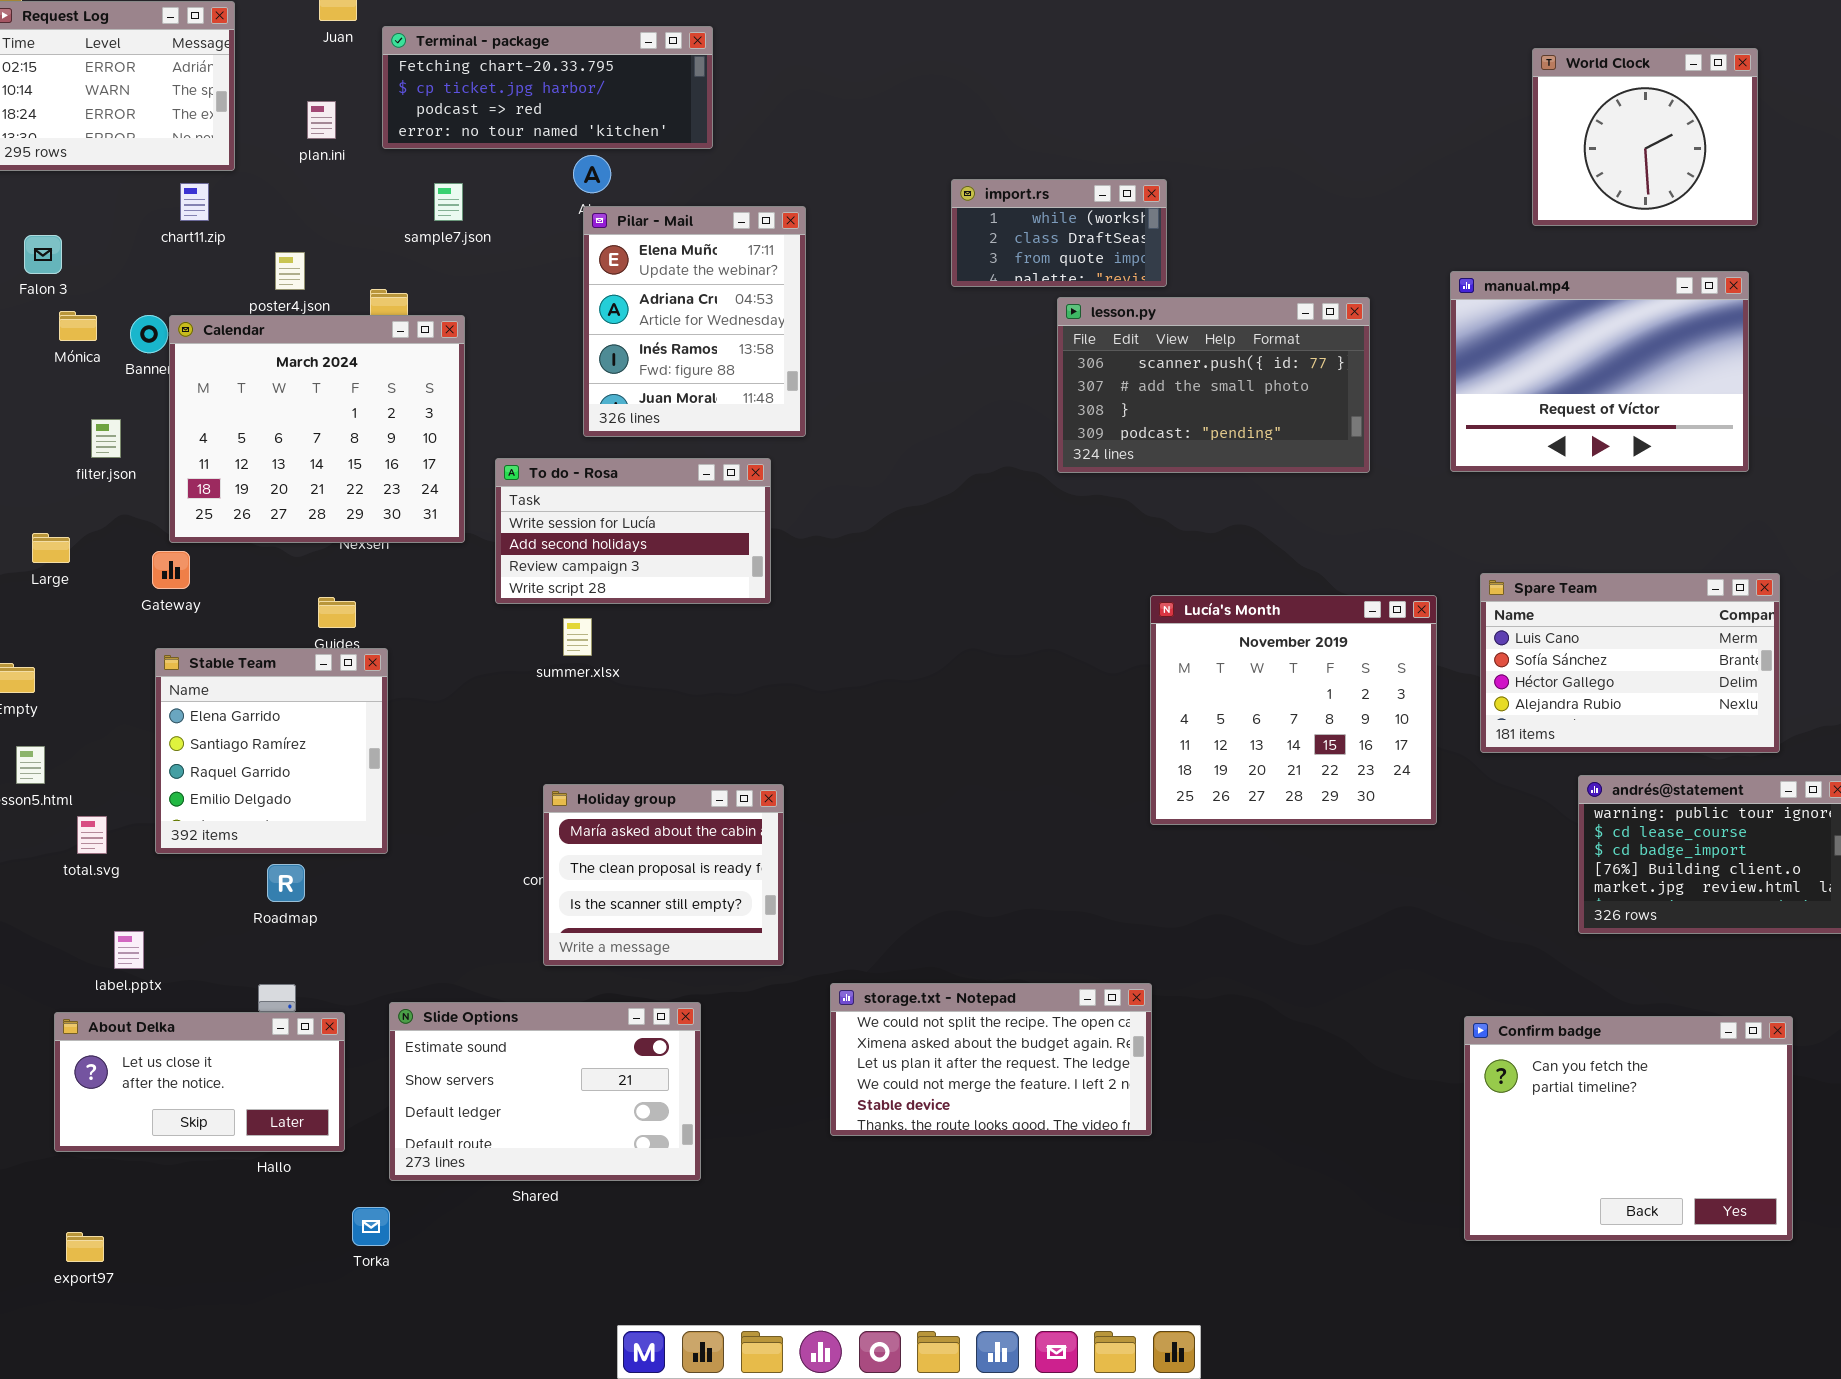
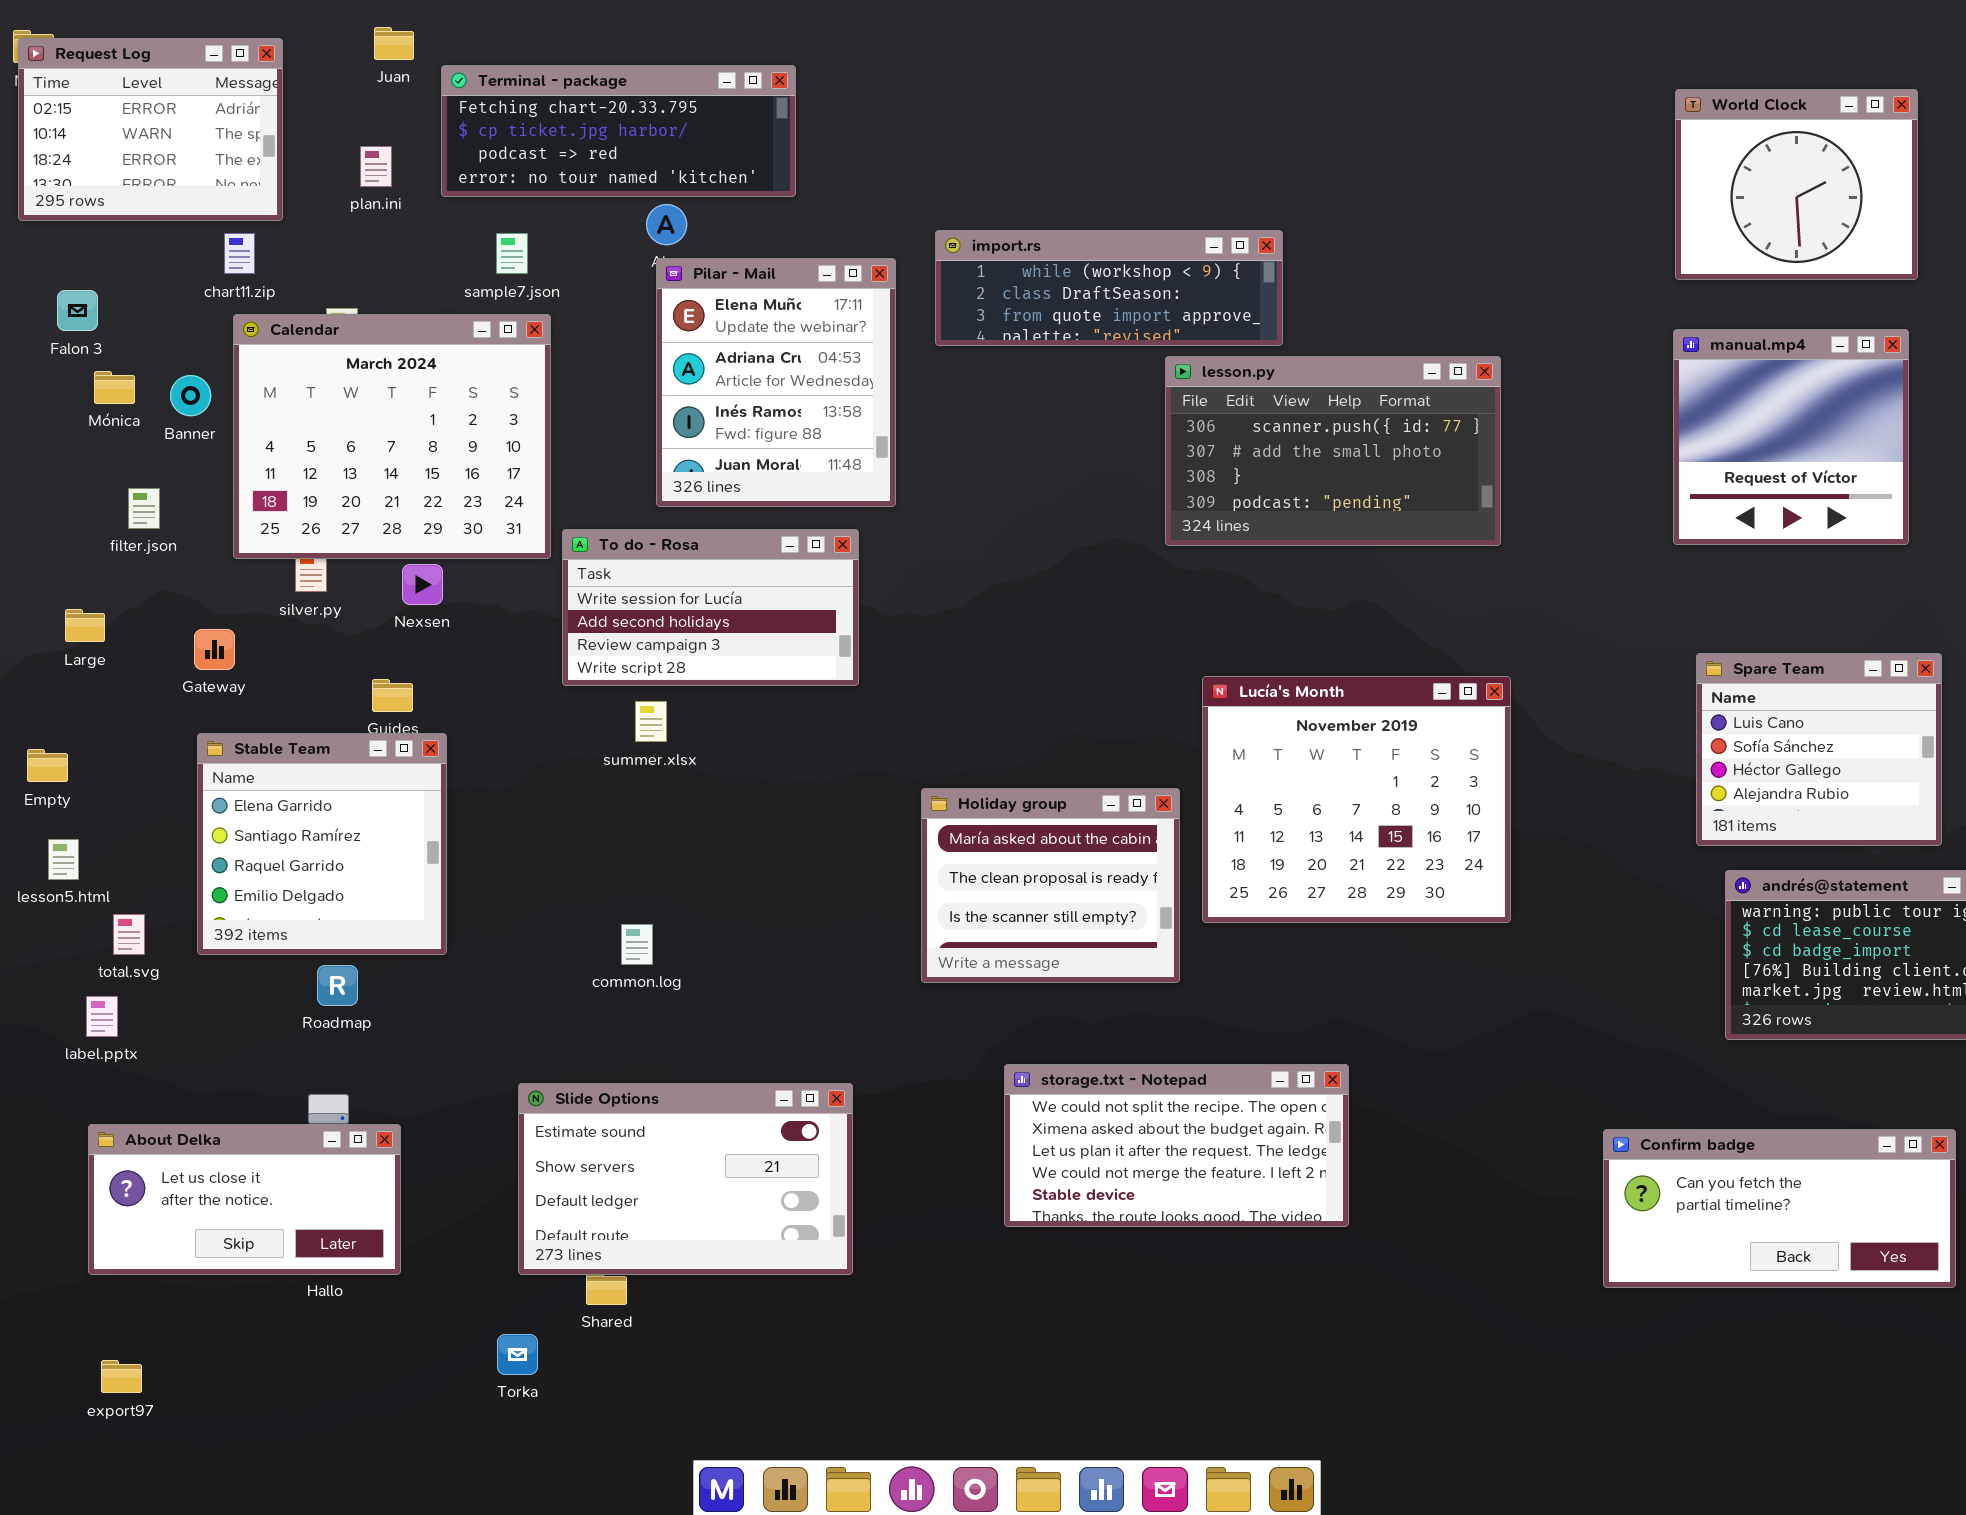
import.rs: [951,179,1167,287] -> [935,230,1283,346], resized
manual.mp4: [1450,271,1749,472] -> [1673,329,1909,545], resized
Calendar: [169,315,465,543] -> [233,314,551,559], moved
Spare Team: [1480,573,1780,753] -> [1696,653,1942,846], resized
Lucía's Month: [1150,595,1437,825] -> [1202,676,1511,923], moved
Holiday group: [543,784,784,966] -> [921,788,1180,983], moved
label.pptx: [114,931,144,969] -> [86,996,118,1037], moved
storage.txt - Notepad: [830,983,1152,1136] -> [1004,1064,1349,1227], moved
Slide Options: [389,1002,701,1181] -> [518,1083,853,1275], moved
Confirm badge: [1464,1016,1793,1241] -> [1603,1129,1956,1288], resized
Torka: [352,1207,390,1246] -> [497,1334,538,1375], moved

